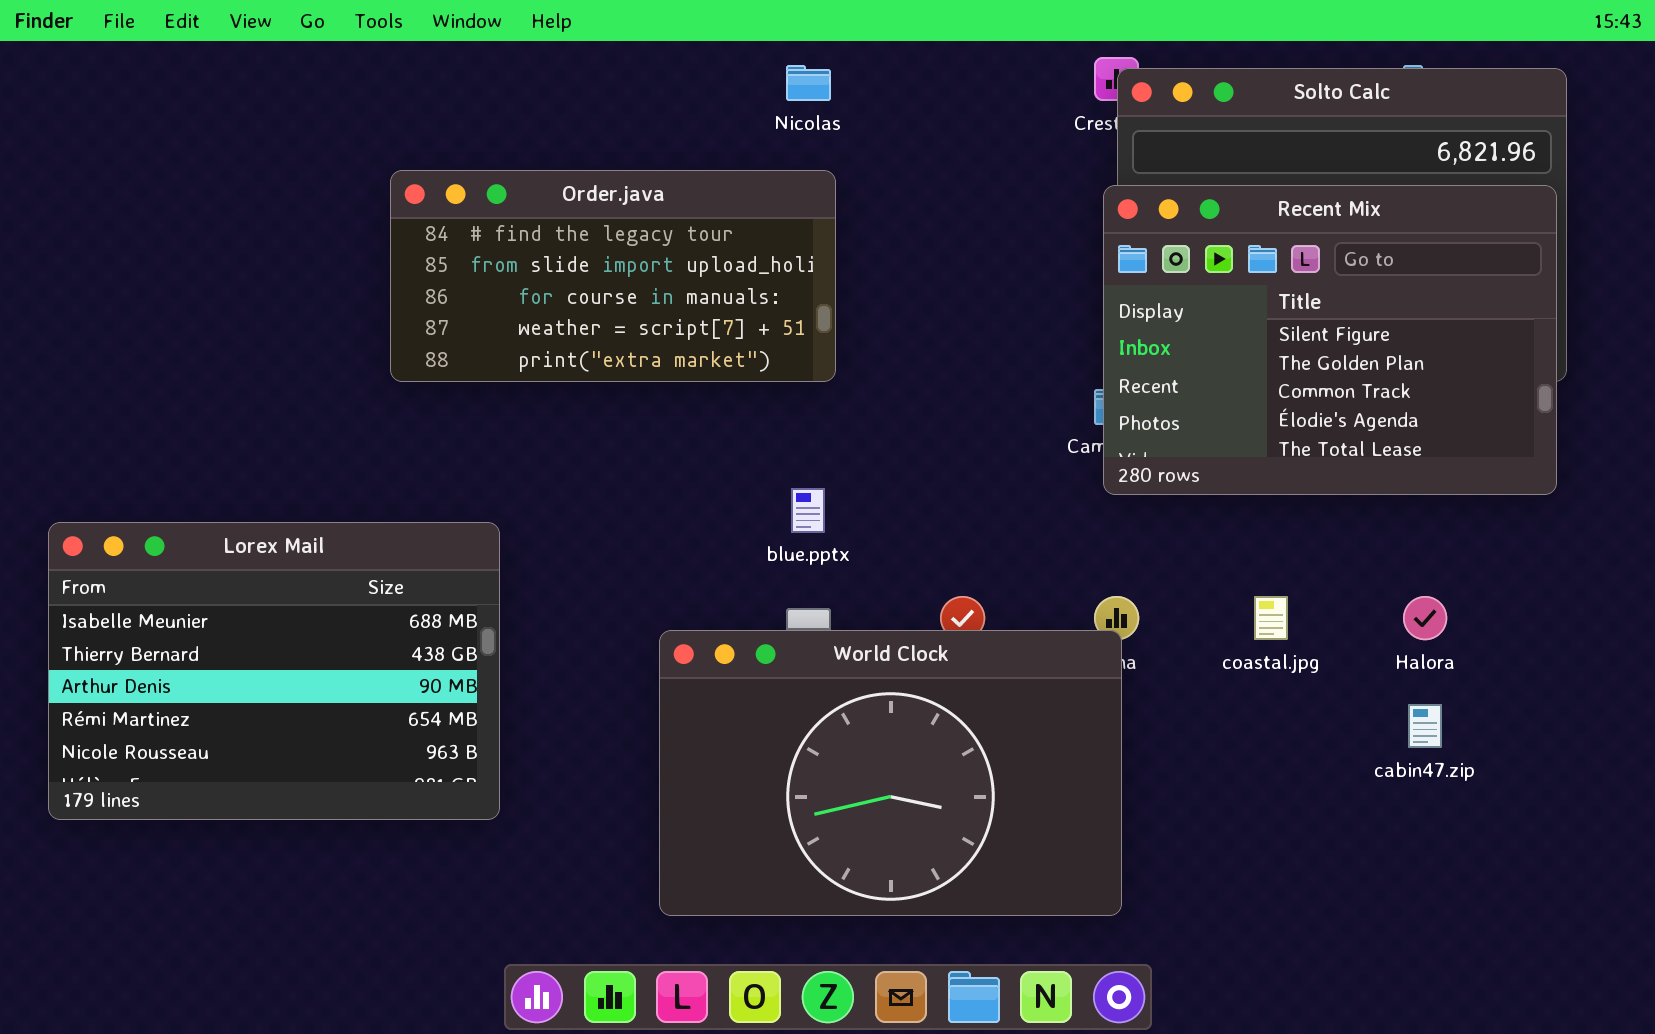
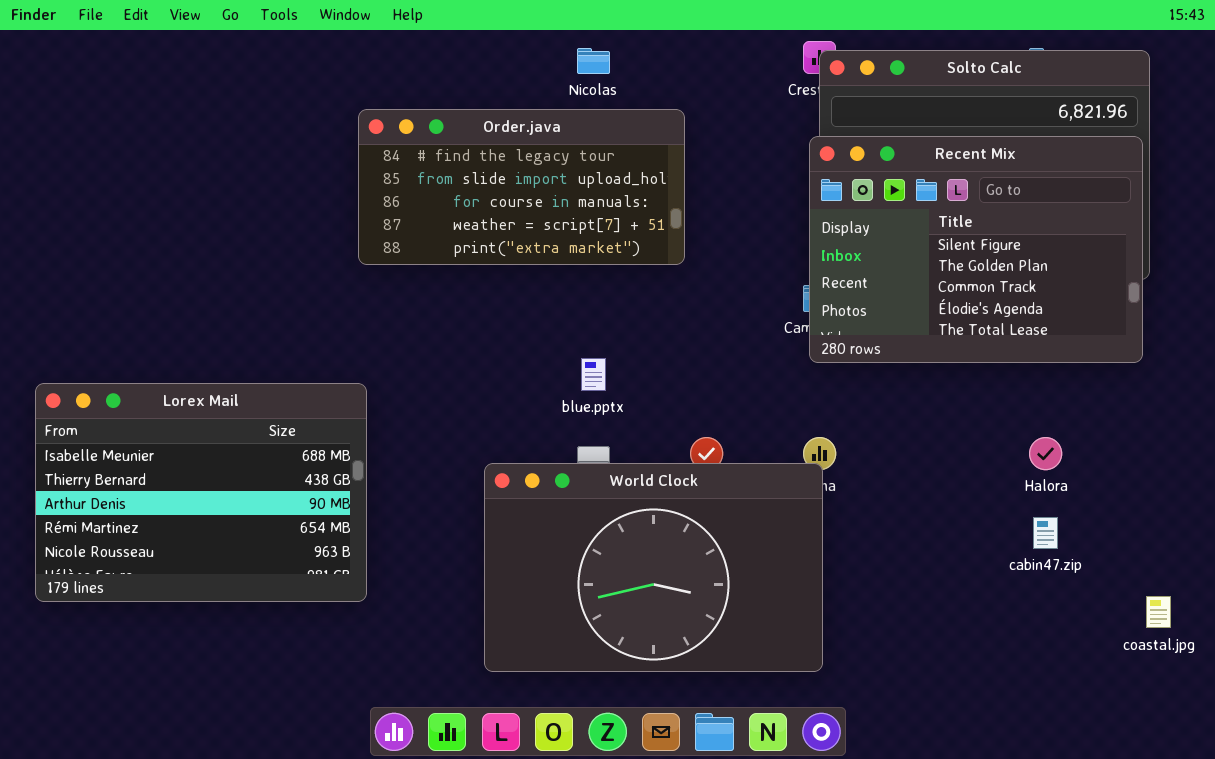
Order.java: [390,170,836,382] -> [358,109,685,265], moved
coastal.jpg: [1254,596,1288,640] -> [1146,596,1171,628], moved

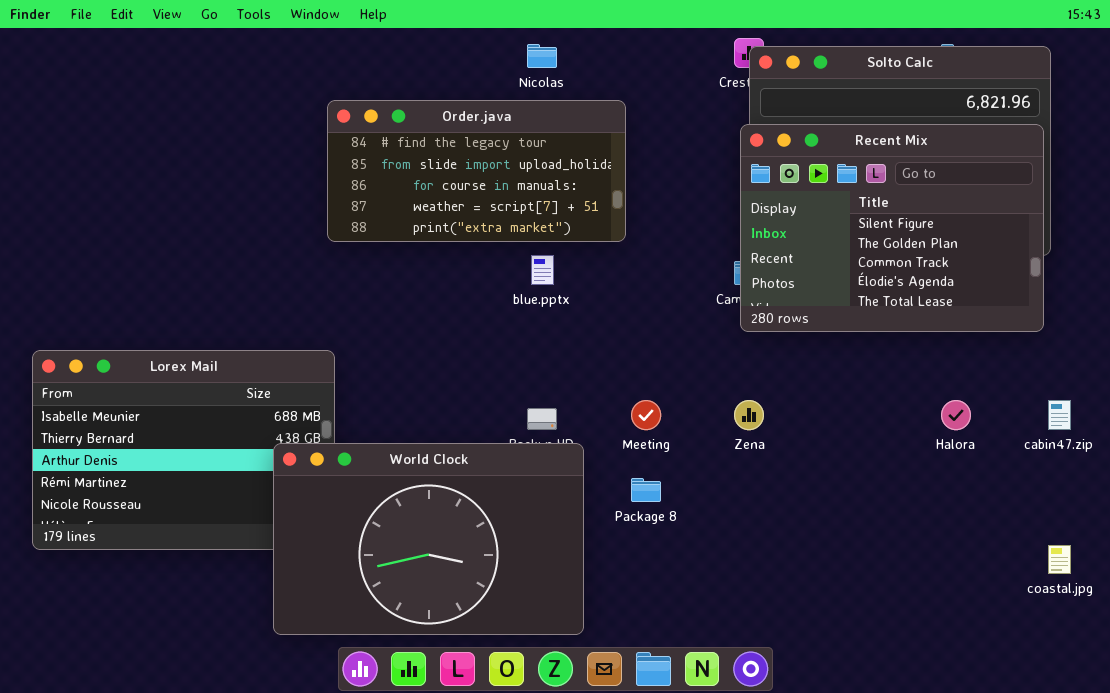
blue.pptx: [581,358,606,391] -> [531,255,554,285], moved
World Clock: [484,463,823,672] -> [273,443,584,635], moved
cabin47.zip: [1033,517,1058,549] -> [1048,400,1071,430], moved

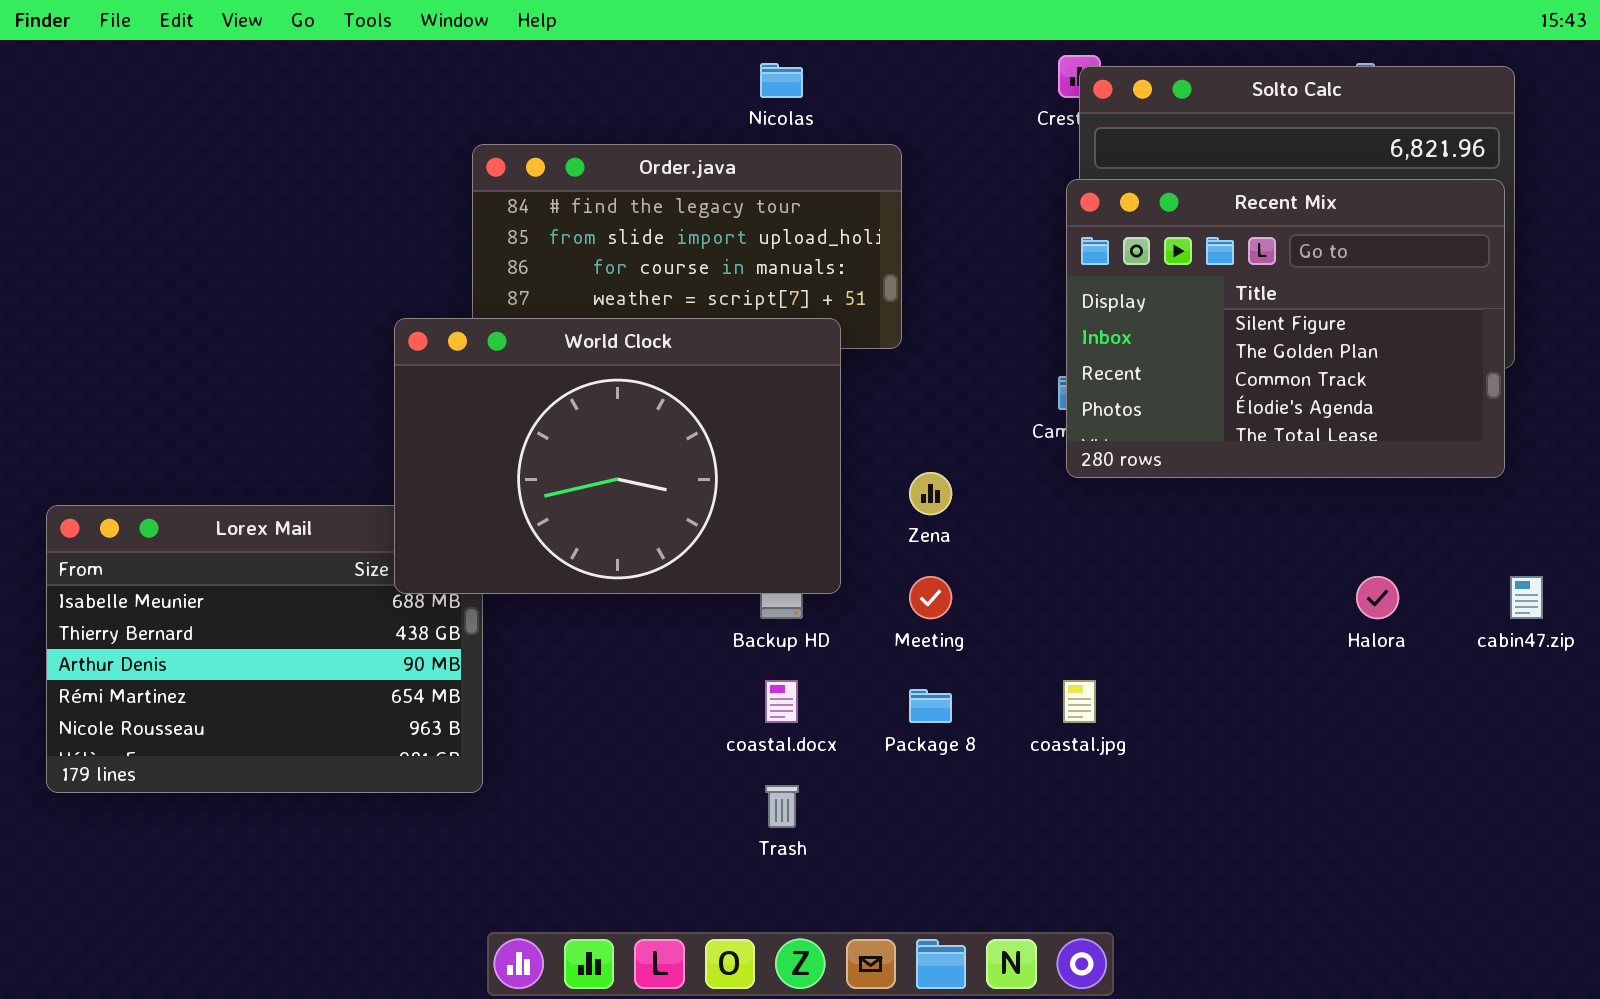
Zena: [734,400,764,430] -> [909,472,952,515], moved
World Clock: [273,443,584,635] -> [394,318,841,594], moved
coastal.jpg: [1048,545,1071,574] -> [1063,680,1096,723], moved

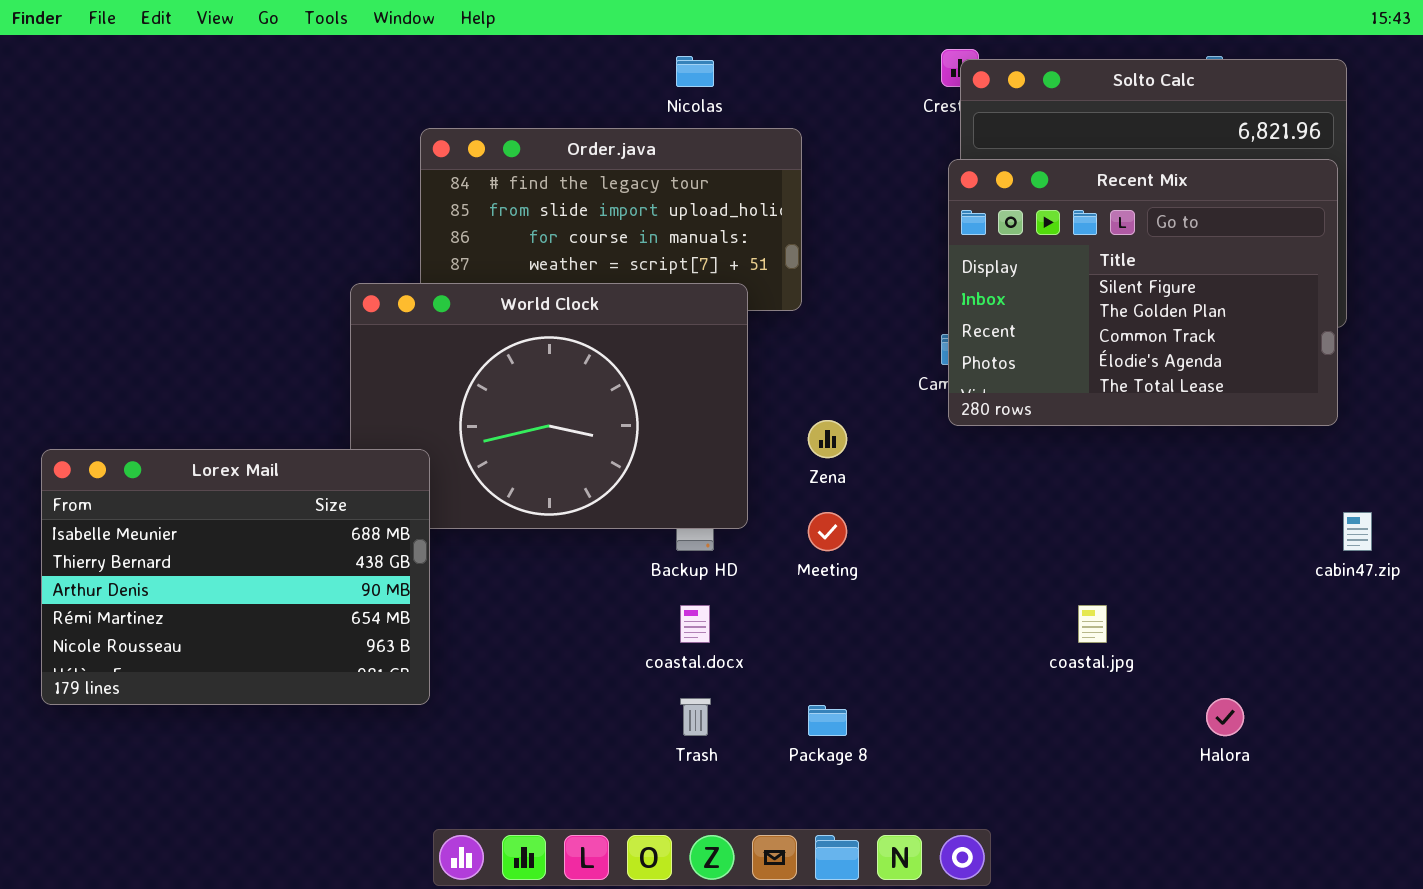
Lorex Mail: [46,505,483,793] -> [41,449,430,705], raised
Halora: [1356,576,1399,619] -> [1206,698,1244,736], moved
coastal.jpg: [1063,680,1096,723] -> [1078,605,1107,643], moved
Package 8: [909,689,952,723] -> [808,705,847,736], moved

